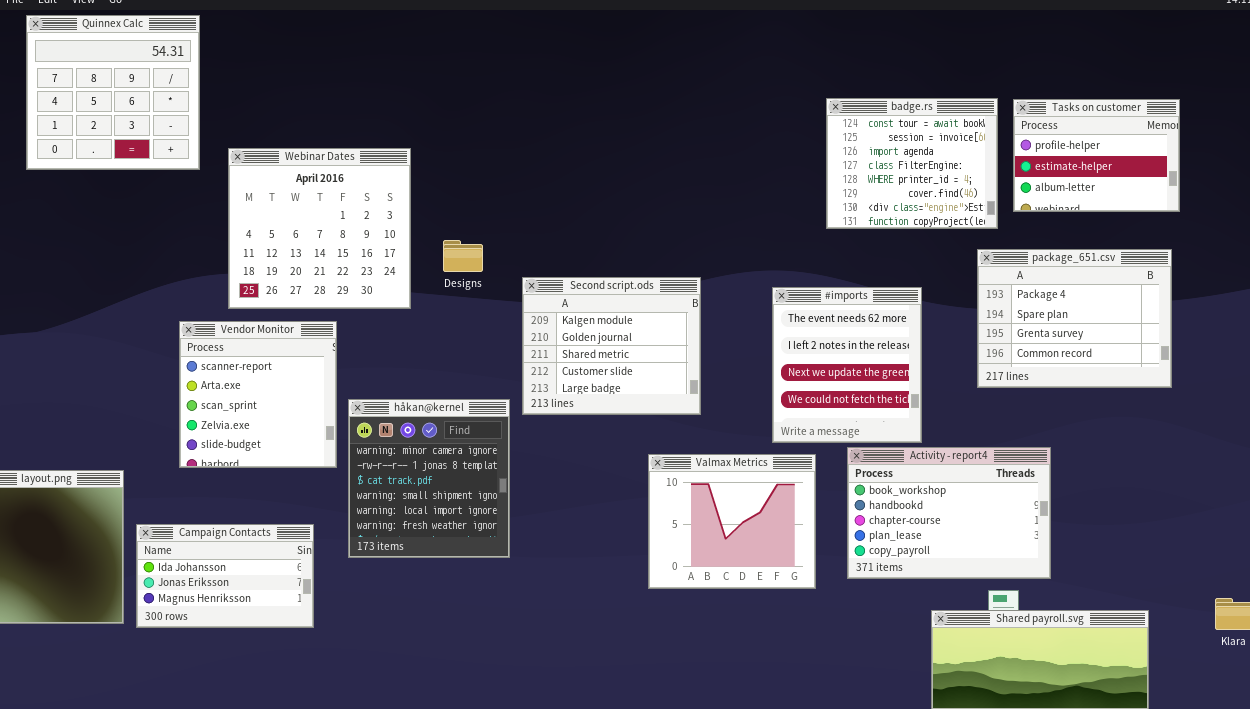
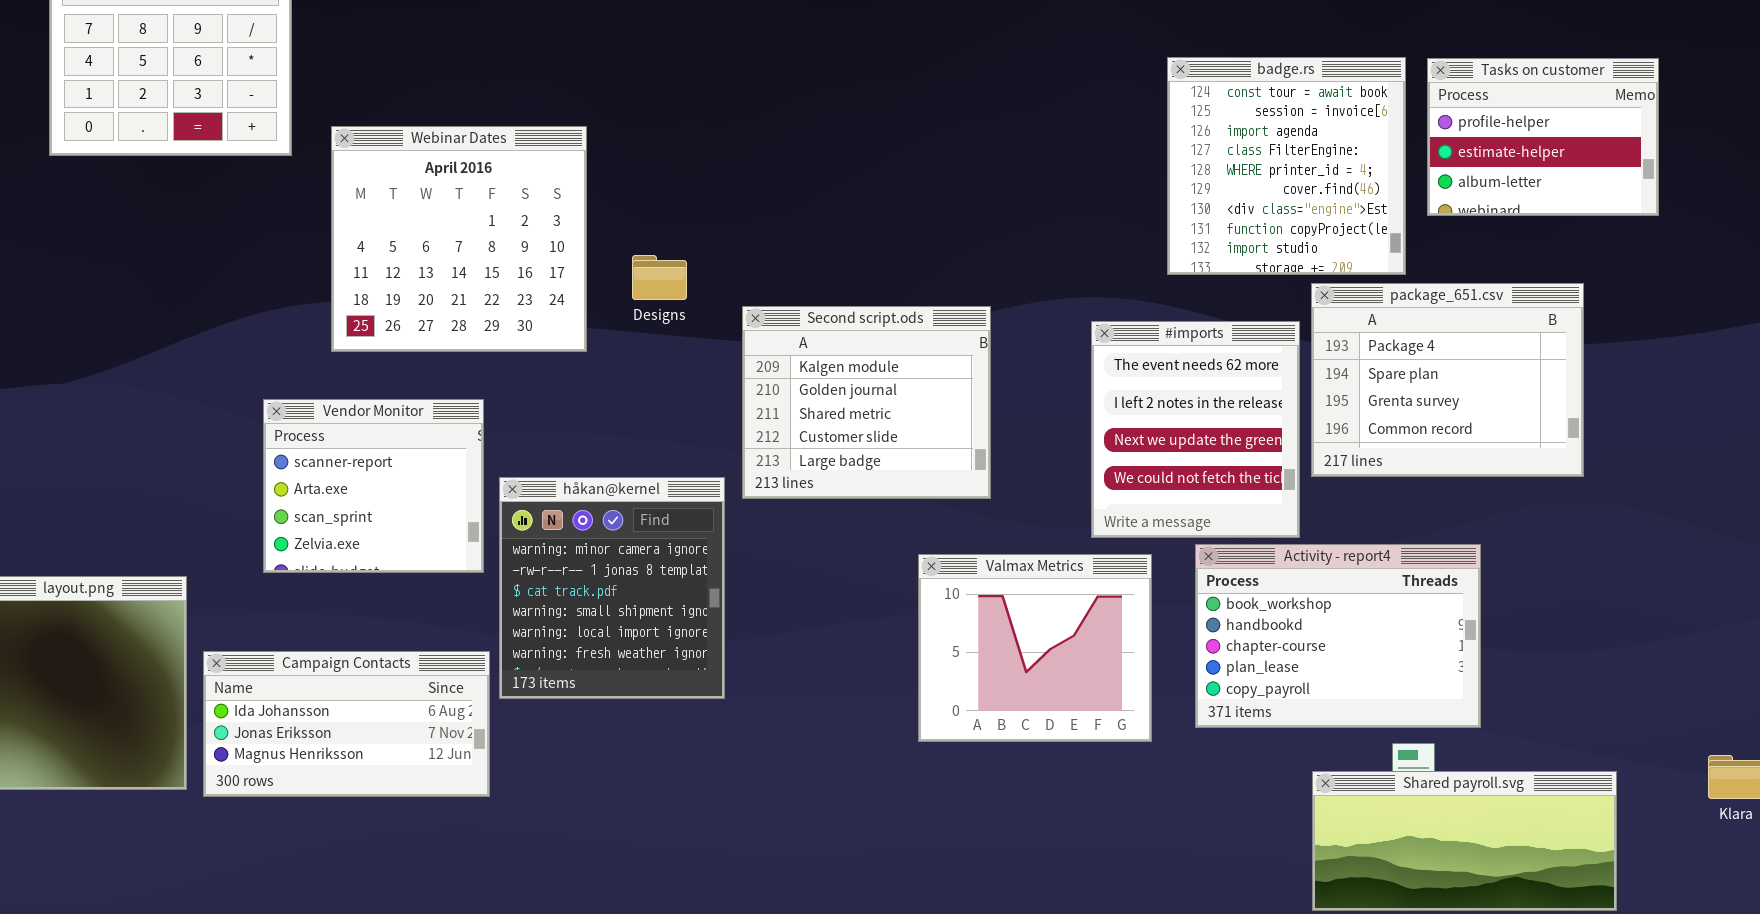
badge.rs: [826,98,998,229] -> [1167,57,1406,275], resized
package_651.csv: [977,249,1172,388] -> [1311,283,1584,477], moved
Vendor Monitor: [179,321,337,468] -> [263,399,484,573], resized
Campaign Contacts: [136,524,314,628] -> [203,651,490,797], resized

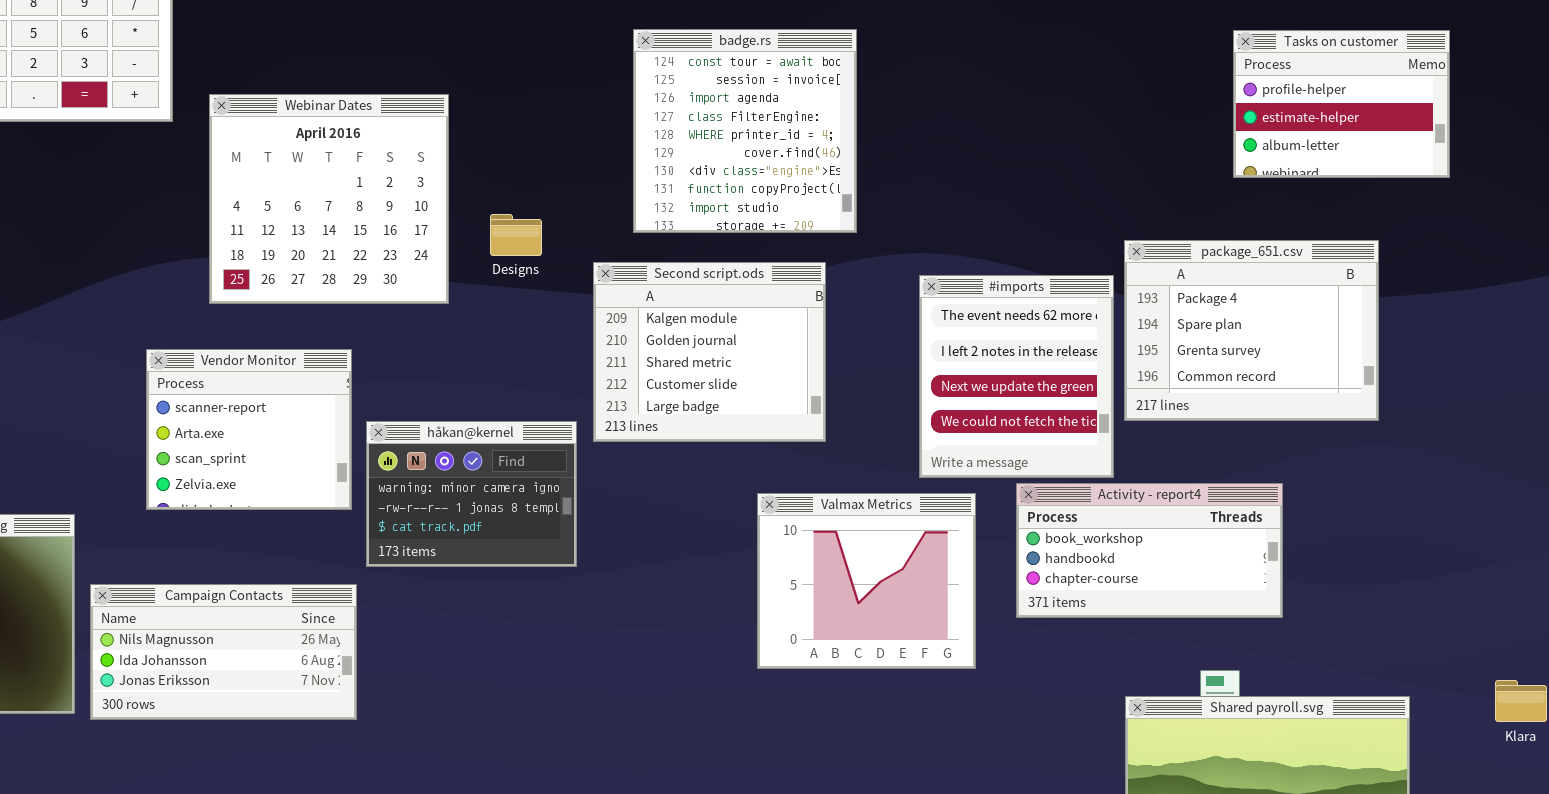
badge.rs: [1167,57,1406,275] -> [633,29,857,233], moved
håkan@kernel: [499,477,725,699] -> [366,421,577,567], resized
Activity - report4: [1195,544,1481,728] -> [1016,483,1283,618], resized
Campaign Contacts: [203,651,490,797] -> [90,584,357,720], scrolled up 1 row

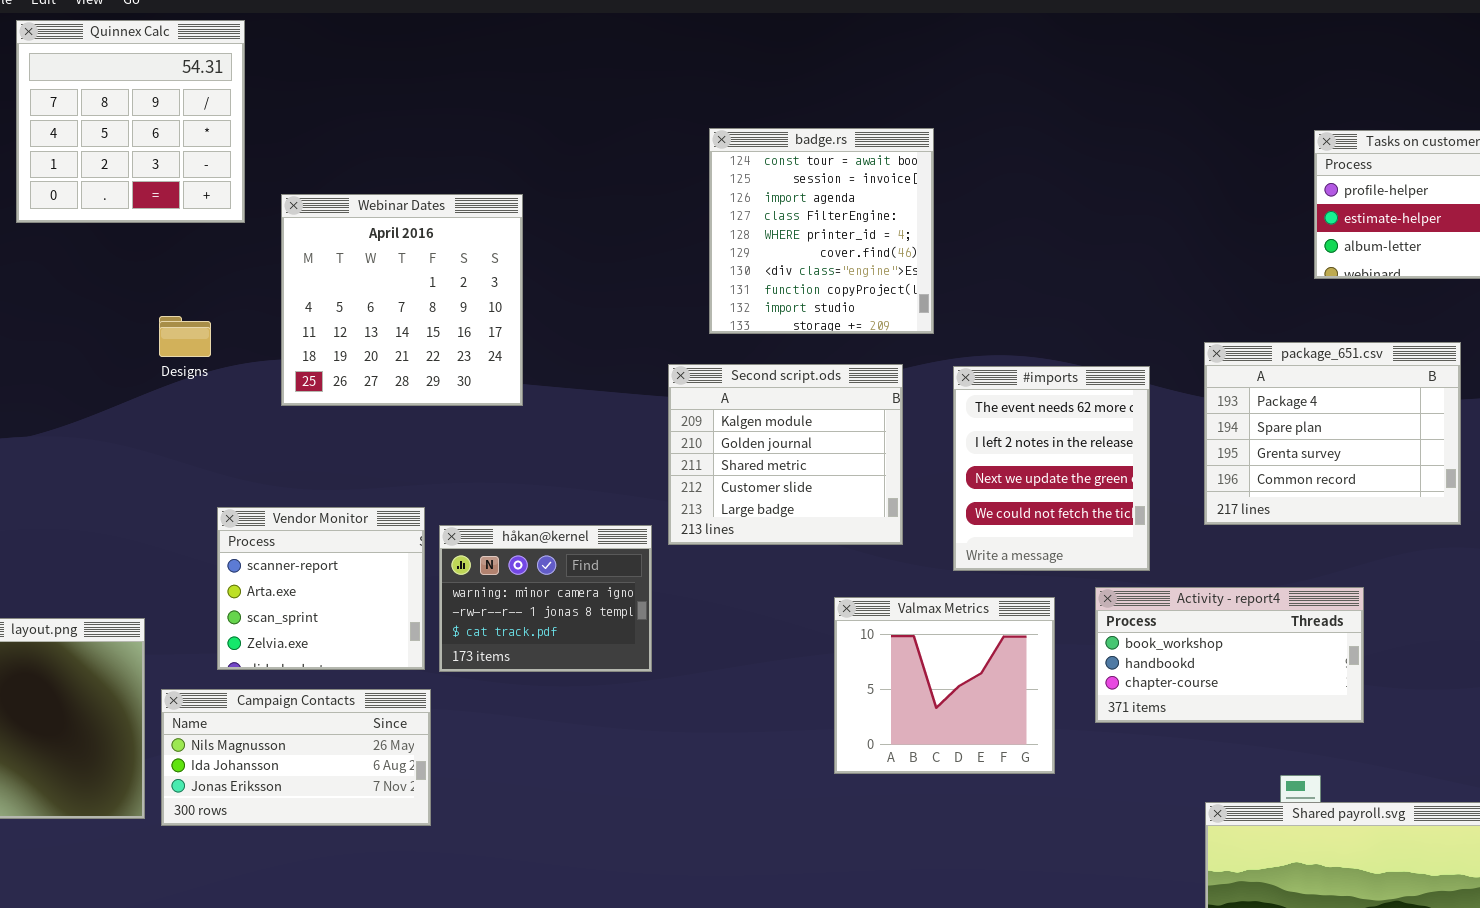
Designs: [490,214,542,256] -> [159,316,211,357], moved
#imports: [919,275,1114,478] -> [953,366,1150,571], moved
Vendor Monitor: [146,349,352,510] -> [217,507,425,670], moved

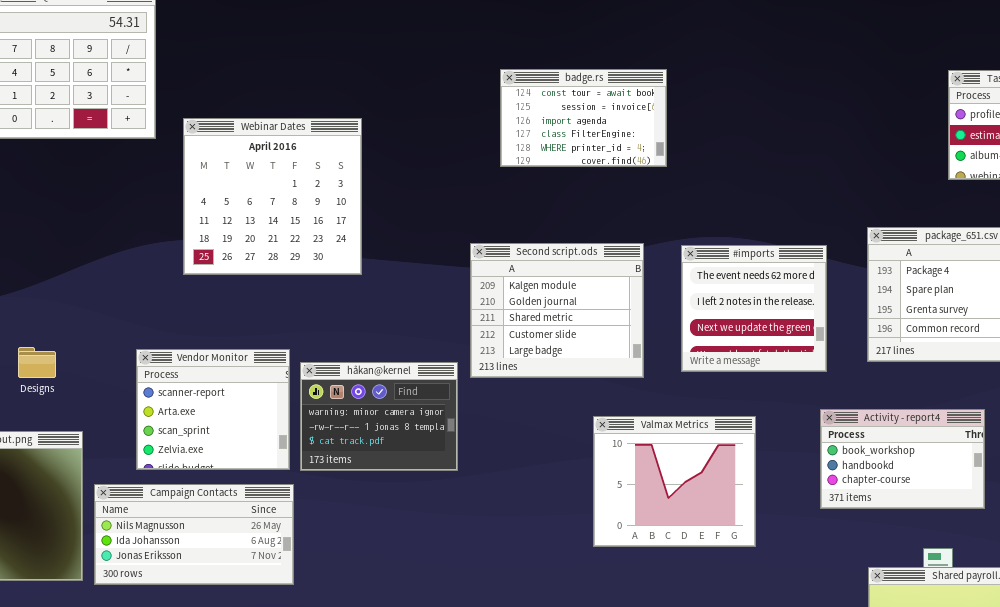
badge.rs: [709,128,934,334] -> [500,69,667,167], resized
Designs: [159,316,211,357] -> [18,347,56,378], moved
#imports: [953,366,1150,571] -> [681,245,827,372], resized
Activity - report4: [1095,587,1364,723] -> [820,409,985,509], resized

